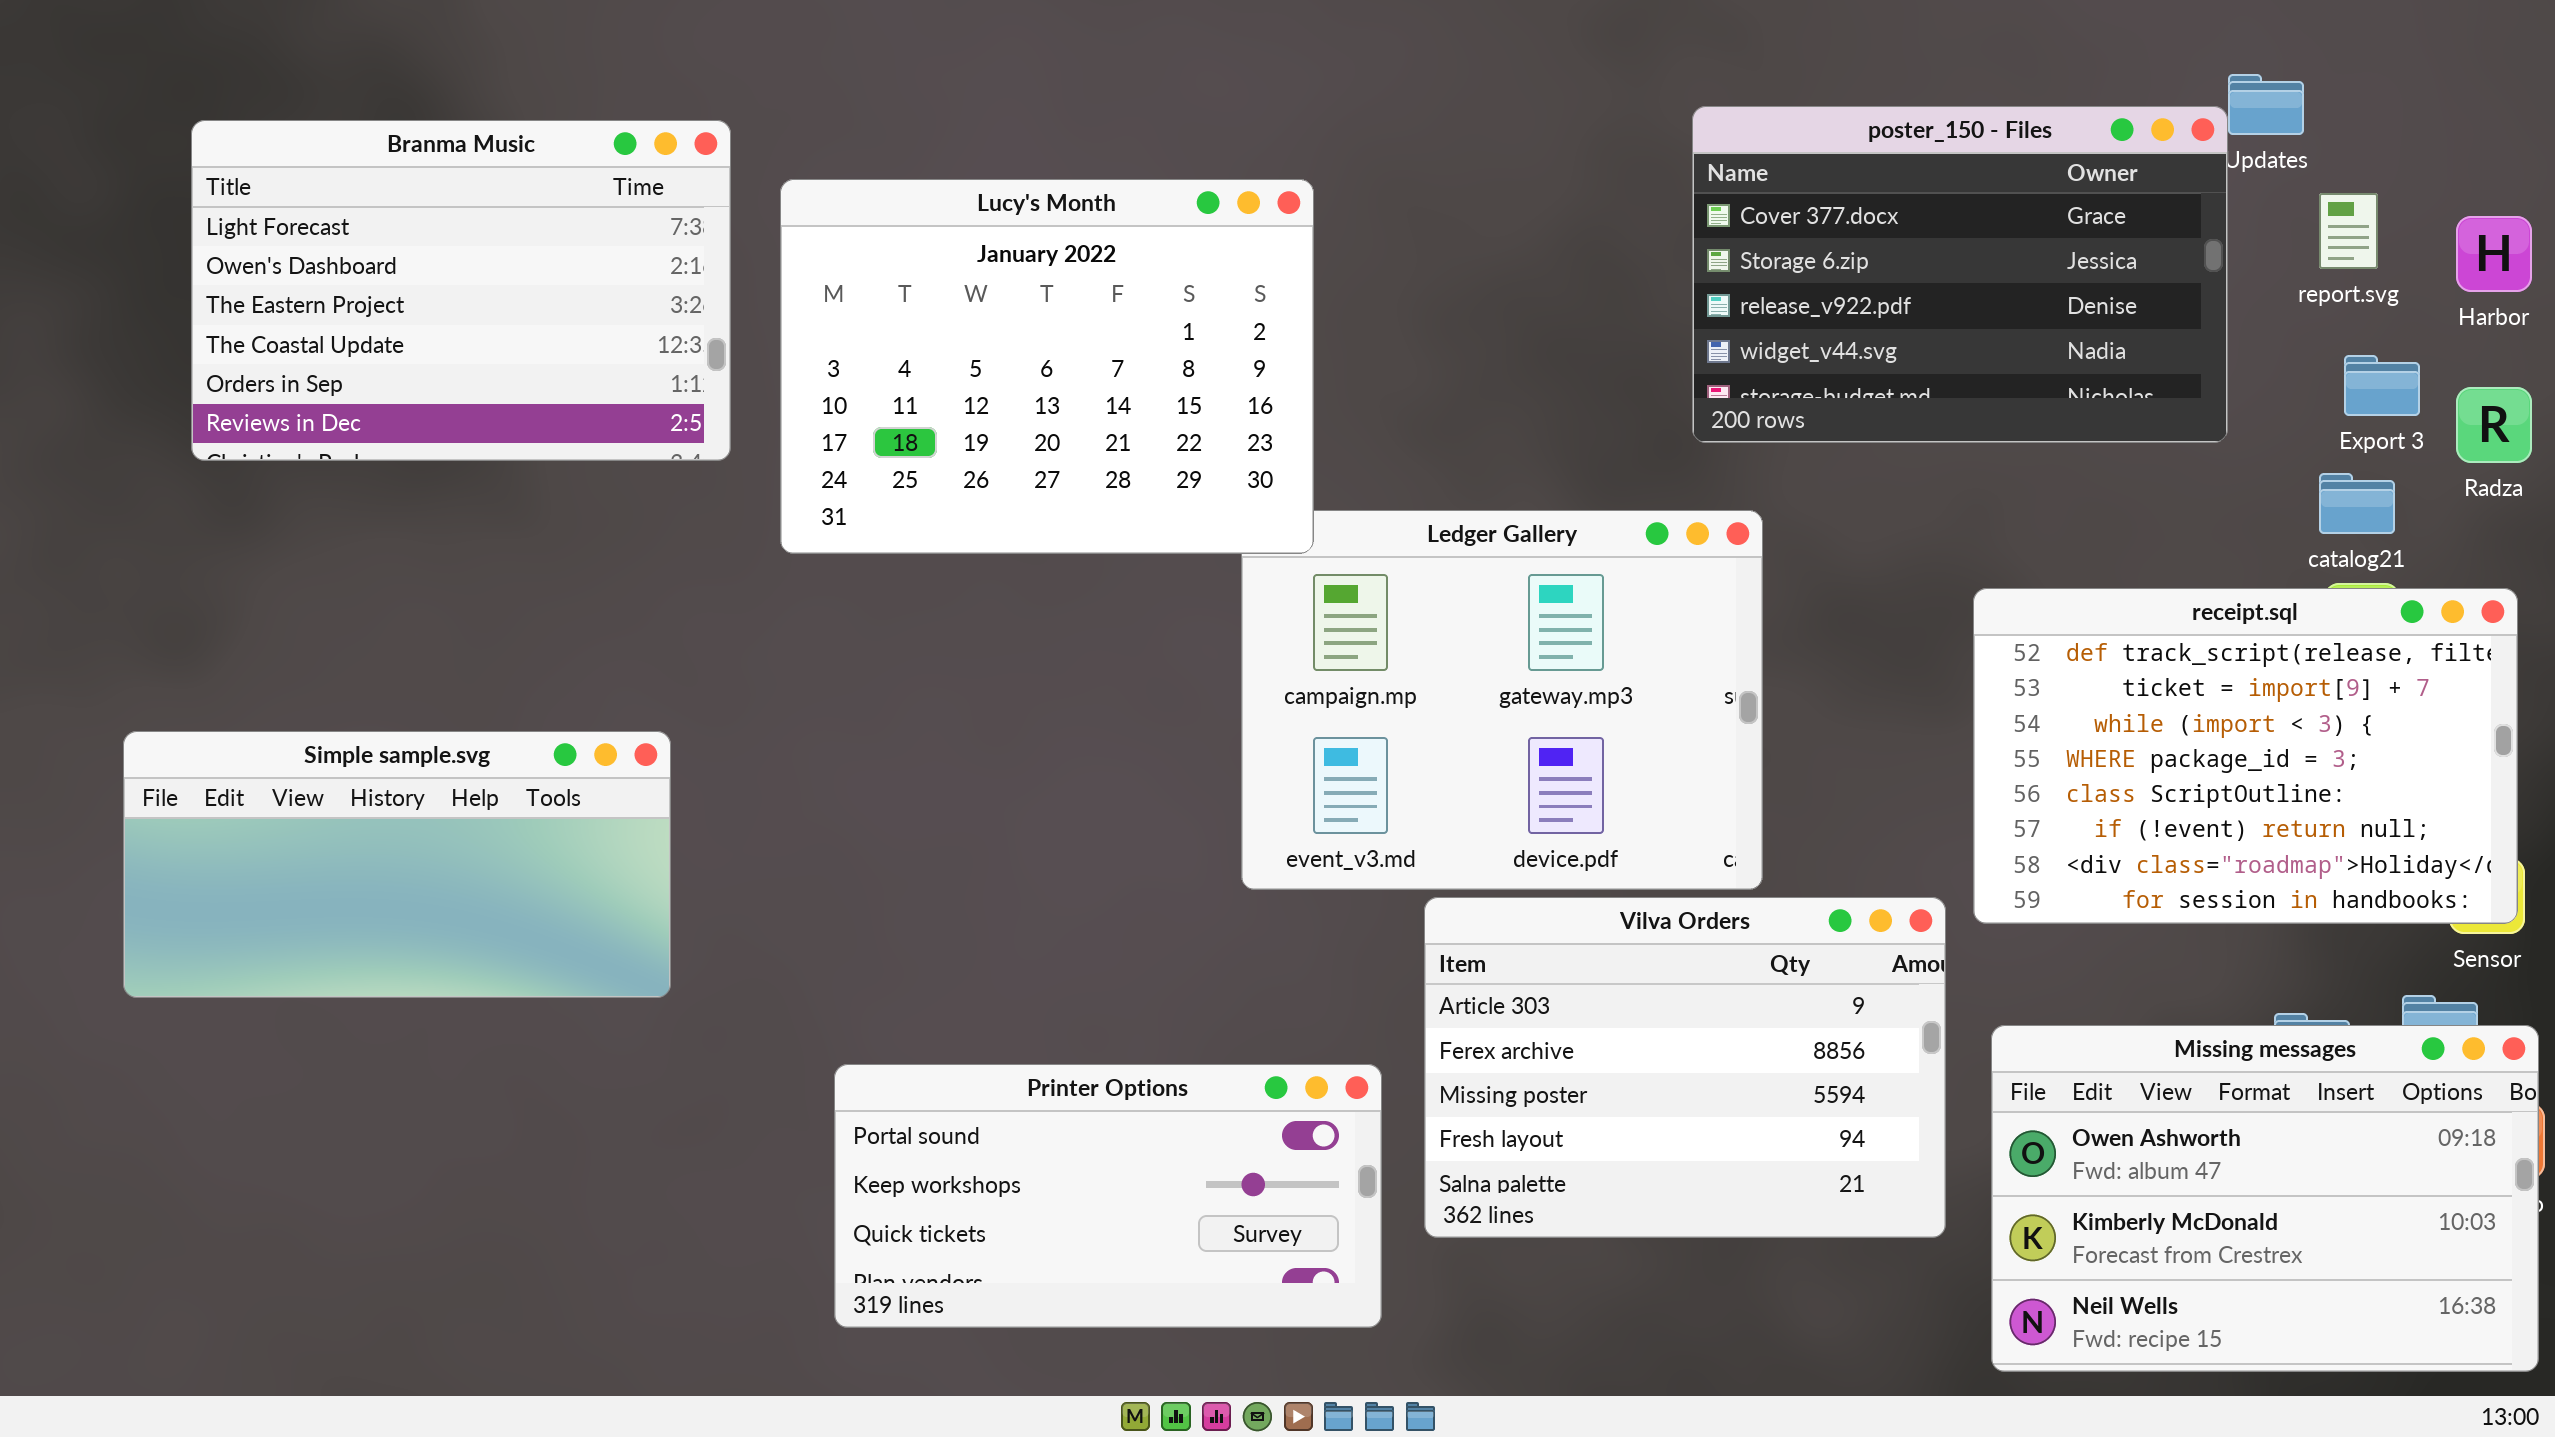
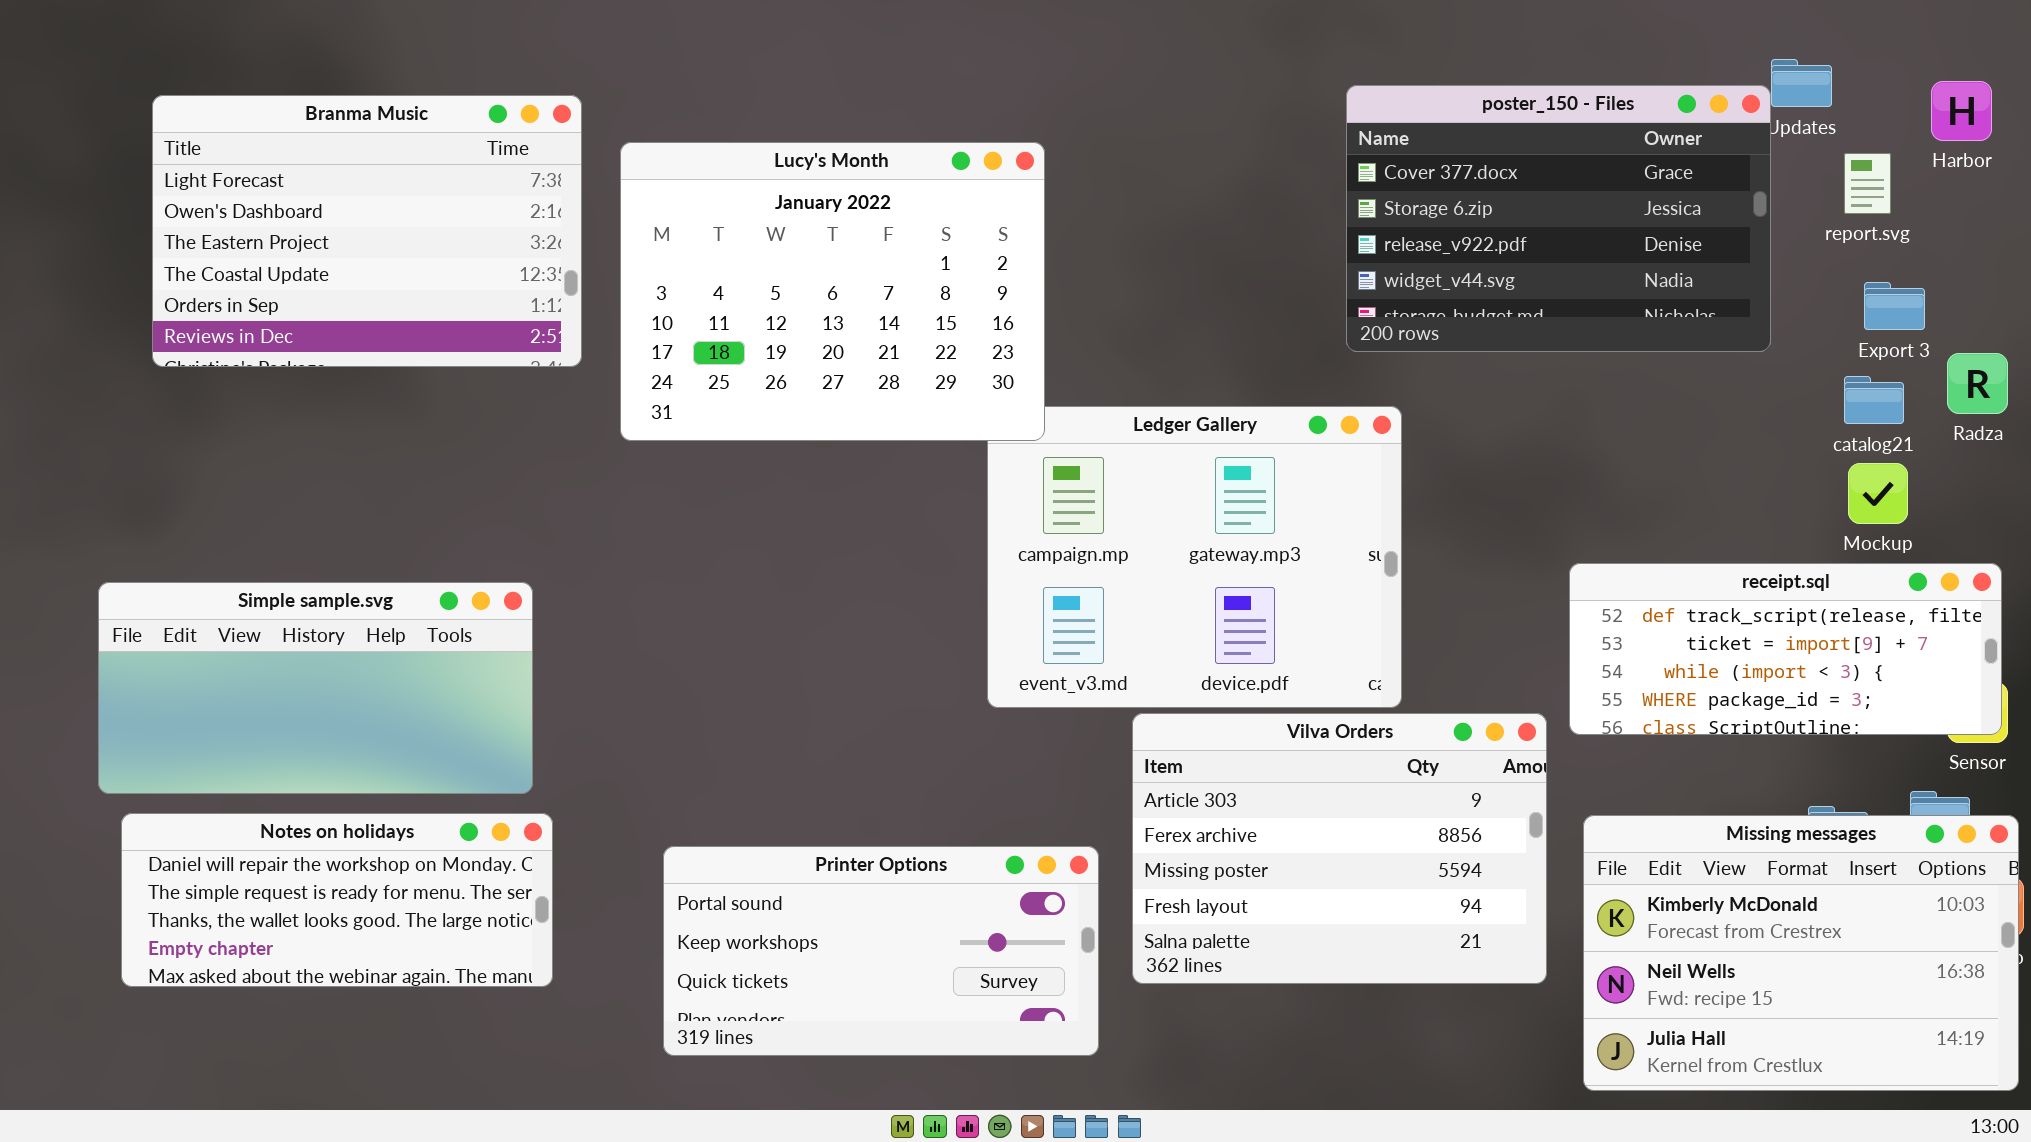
Harbor: [2456,216,2532,292] -> [1931,81,1992,141], moved
Radza: [2456,387,2532,463] -> [1947,353,2008,414], moved
receipt.sql: [1973,588,2518,924] -> [1569,563,2002,735], resized
Notes on holidays: none -> [121,813,553,987], opened
Missing messages: [1991,1025,2539,1372] -> [1583,815,2019,1091], scrolled down 1 row

